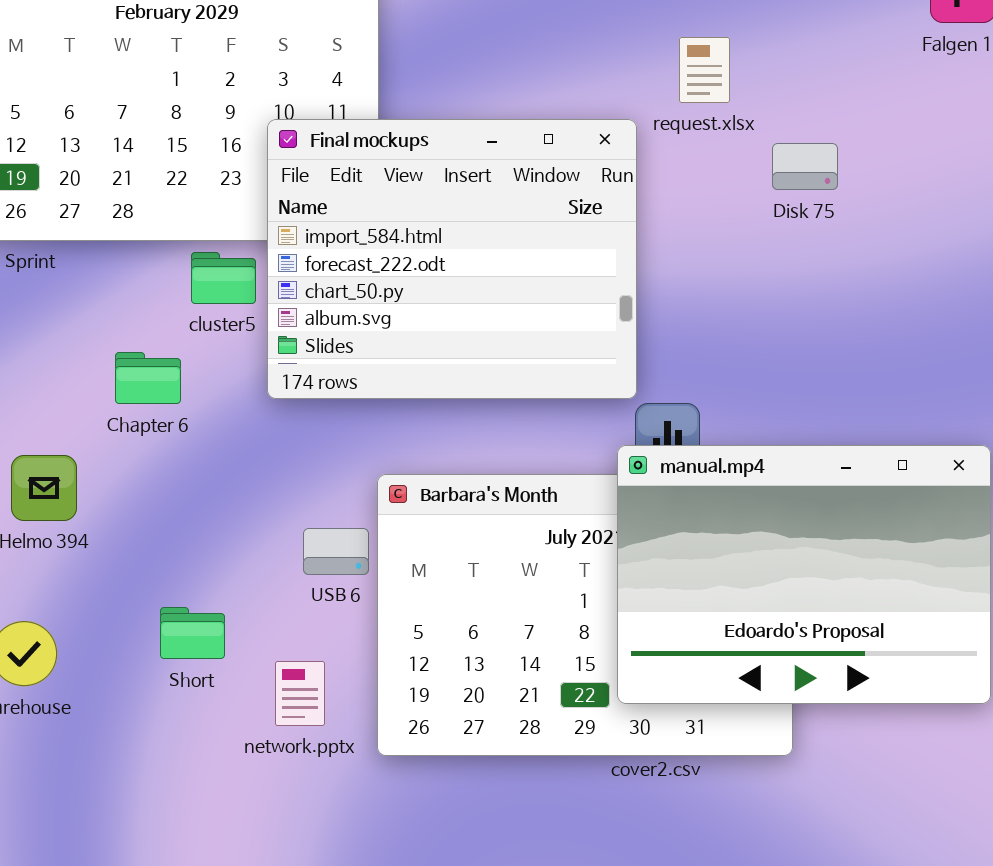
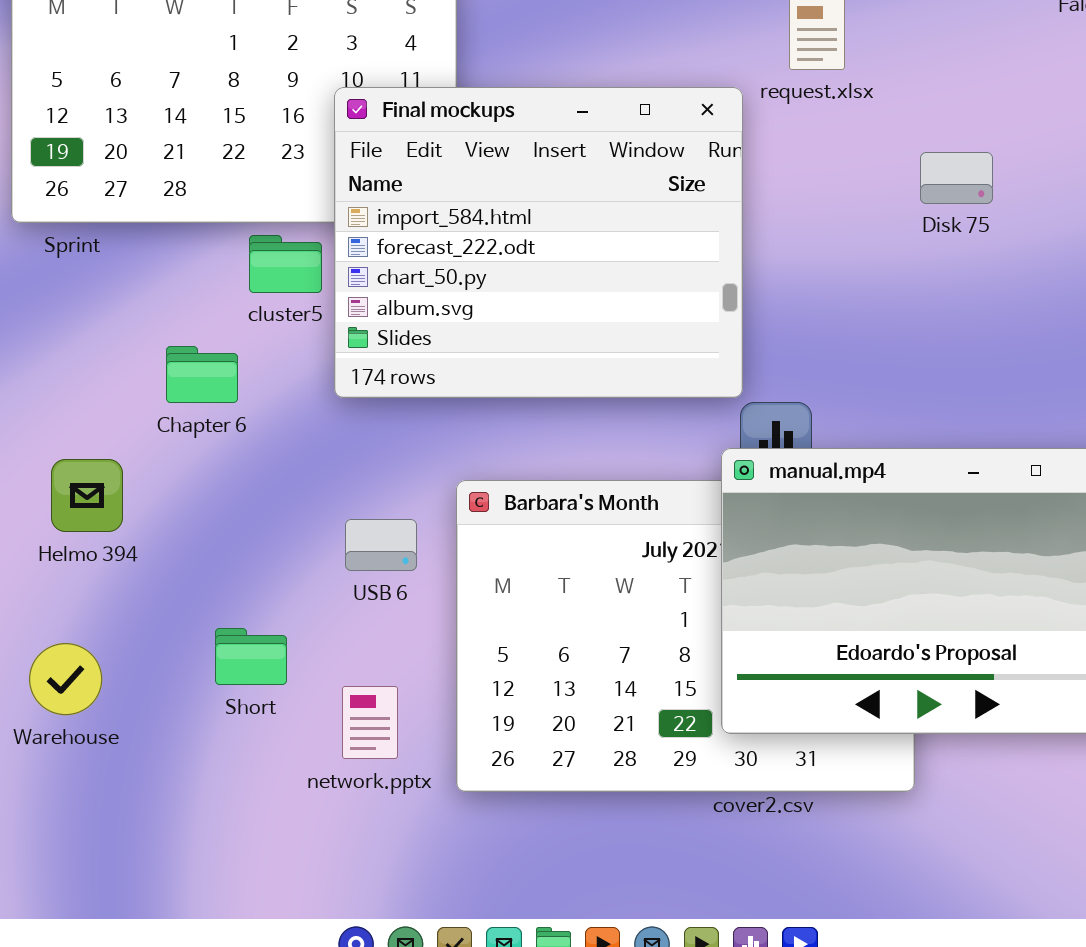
Disk 75: [772,143,838,190] -> [920,152,993,204], moved
USB 6: [303,528,369,575] -> [345,519,417,571], moved

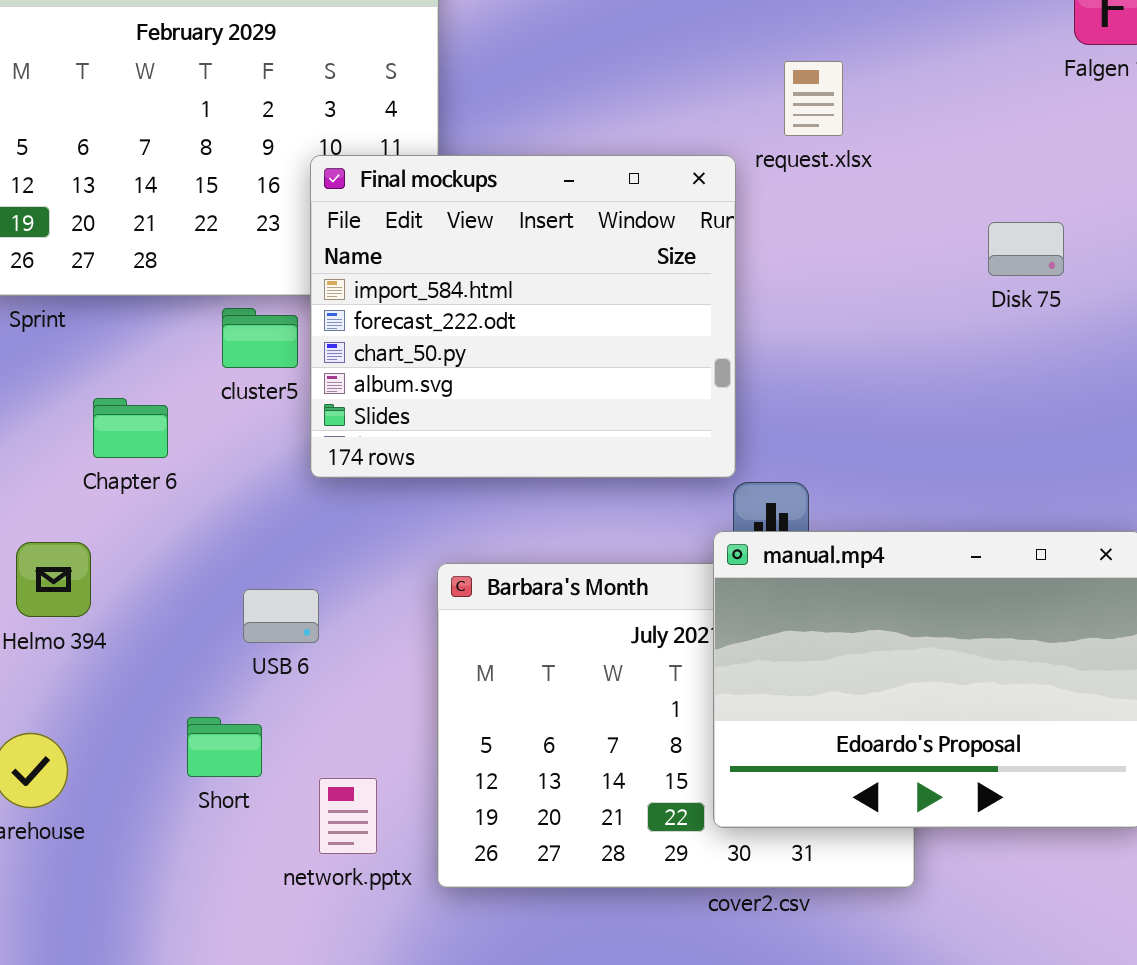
Disk 75: [920,152,993,204] -> [988,222,1064,276], moved
Chapter 6: [166,346,238,403] -> [93,398,168,458], moved
USB 6: [345,519,417,571] -> [243,589,319,643], moved

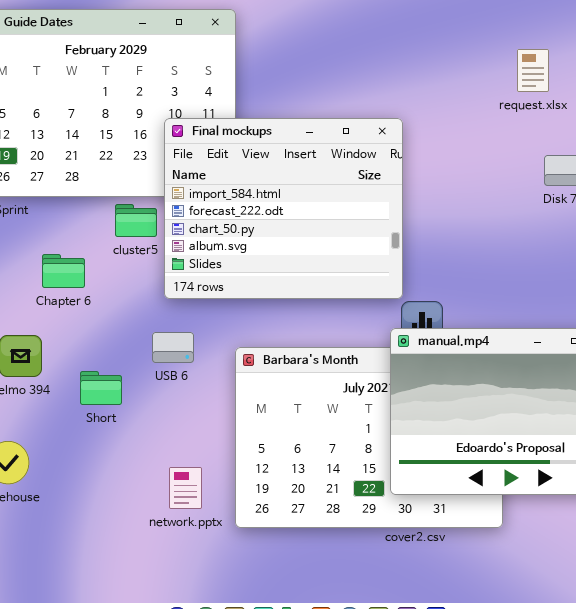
request.xlsx: [784,61,843,136] -> [517,49,549,92], moved
USB 6: [243,589,319,643] -> [152,332,194,363], moved
Short: [187,717,262,777] -> [80,371,122,405], moved

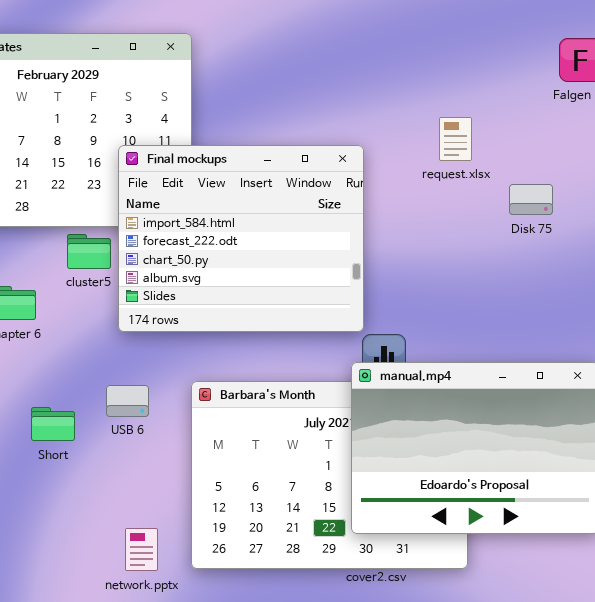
request.xlsx: [517,49,549,92] -> [439,117,472,161], moved
USB 6: [152,332,194,363] -> [106,385,149,417], moved
network.pptx: [169,467,202,509] -> [125,528,158,571], moved

